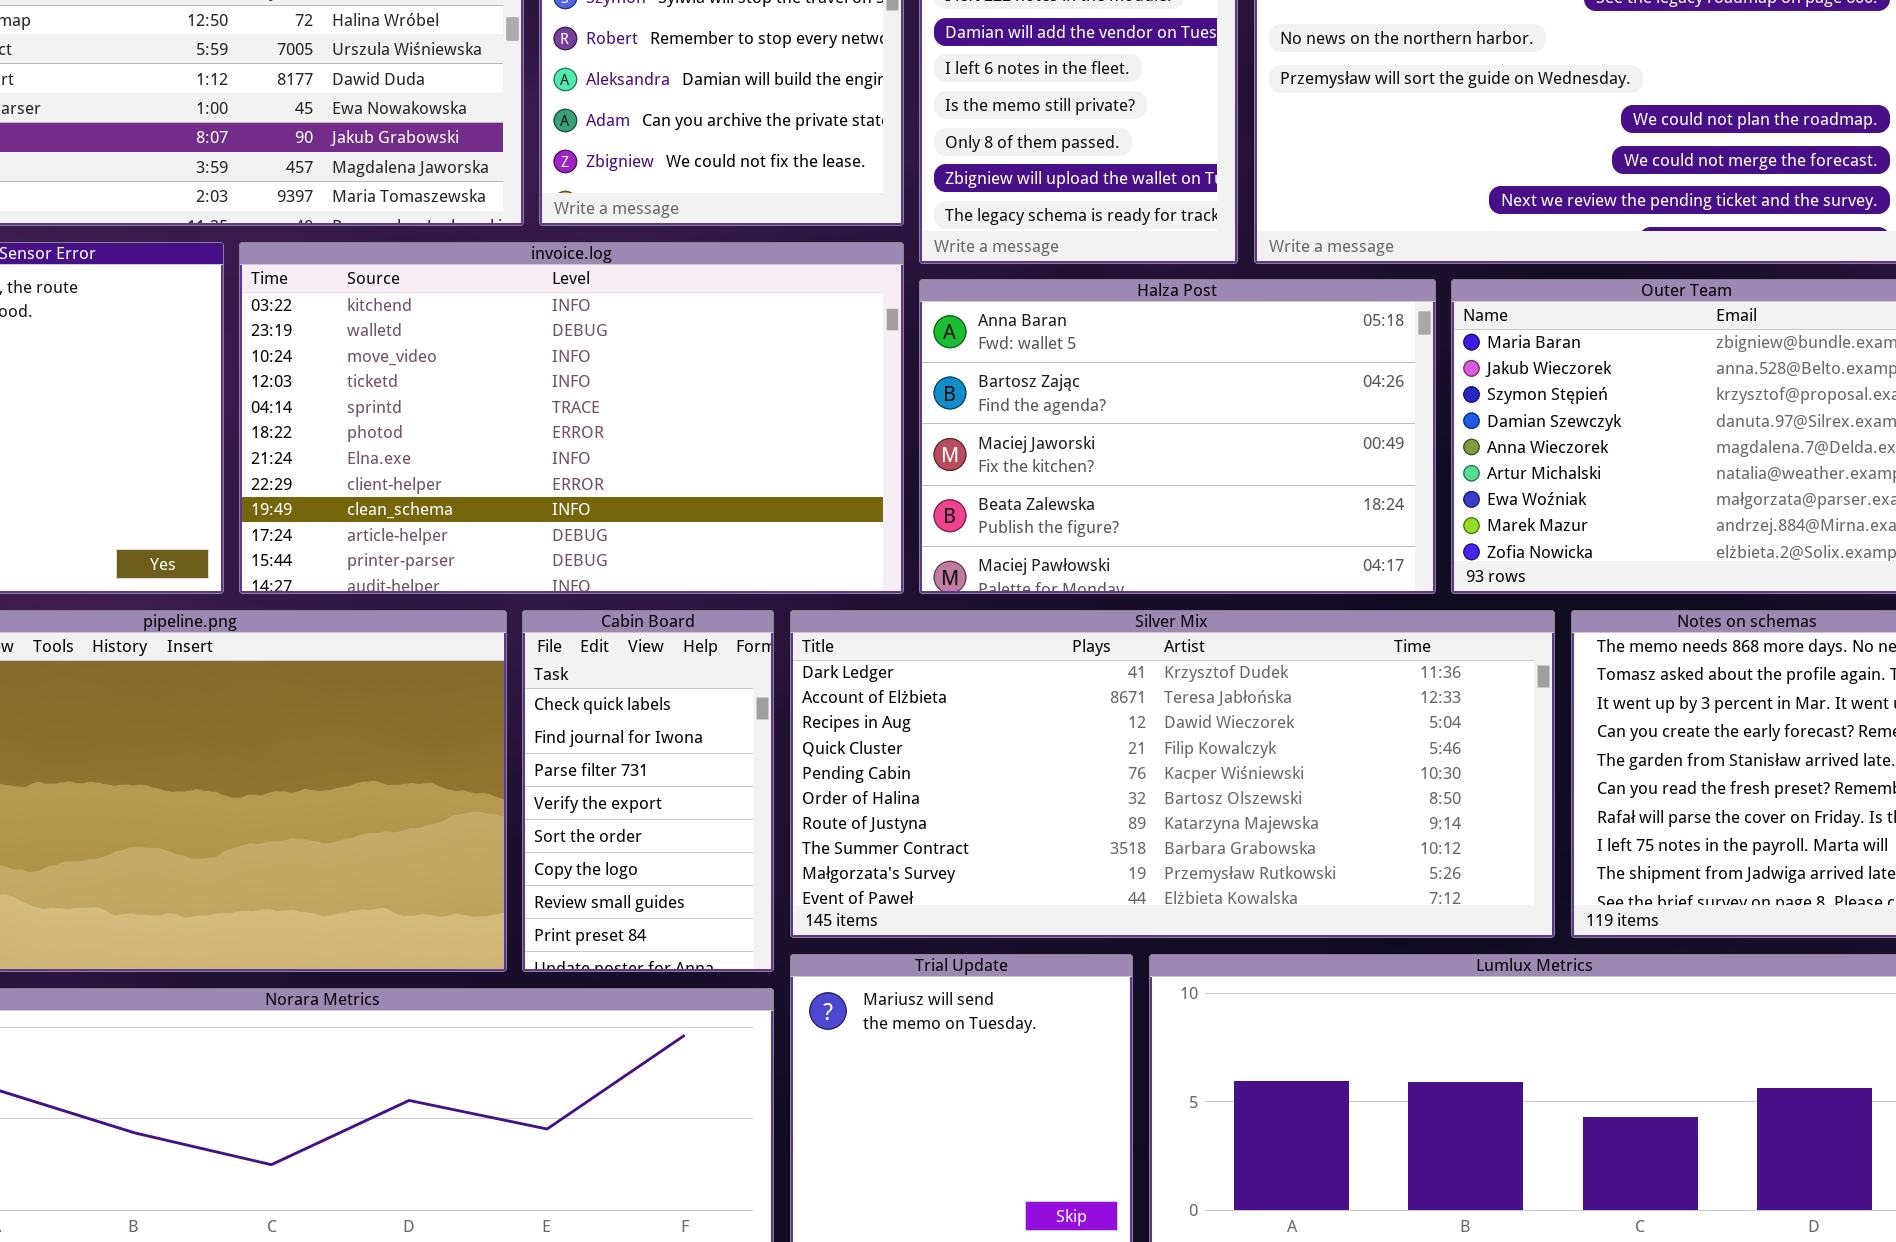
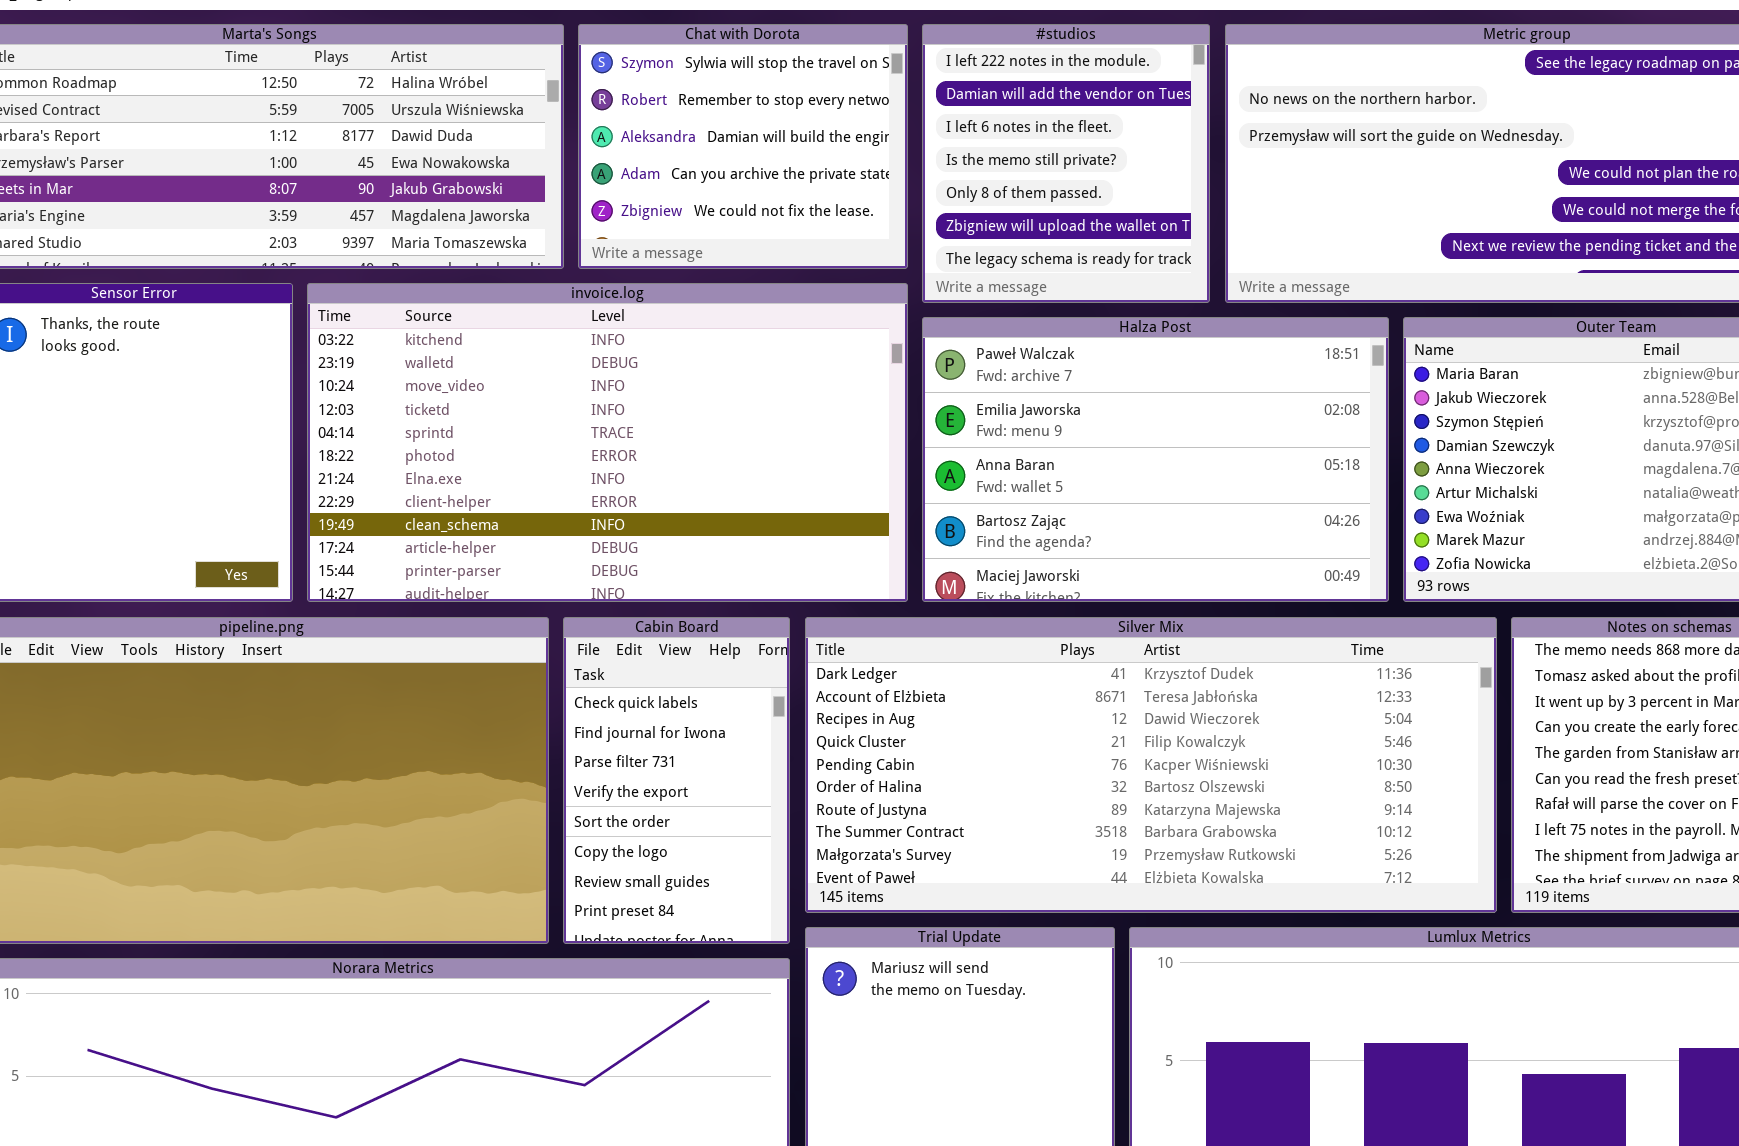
Halza Post: [919,279,1436,594] -> [922,317,1389,602], scrolled up 2 rows

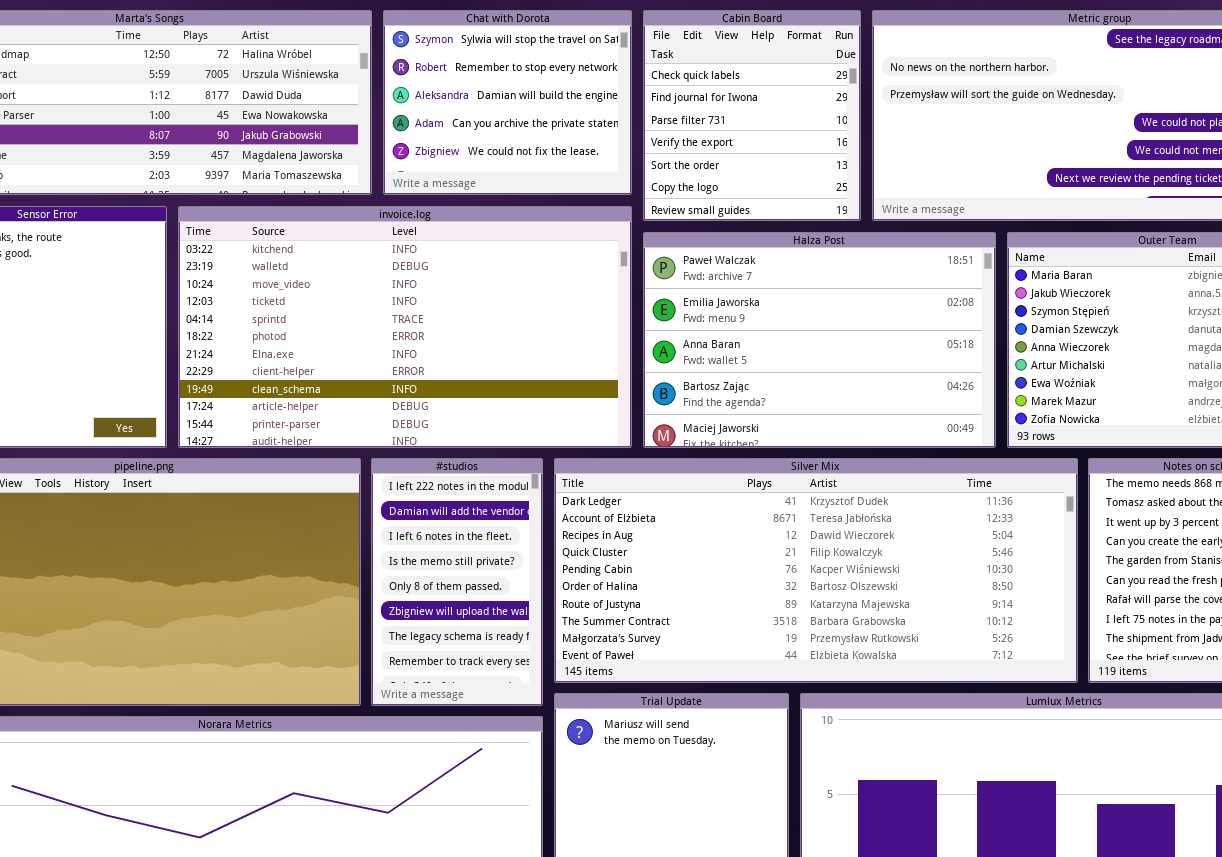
#studios: [922,24,1210,303] -> [371,458,543,706], moved, resized
Cabin Board: [563,617,790,944] -> [643,10,861,221], moved, resized

